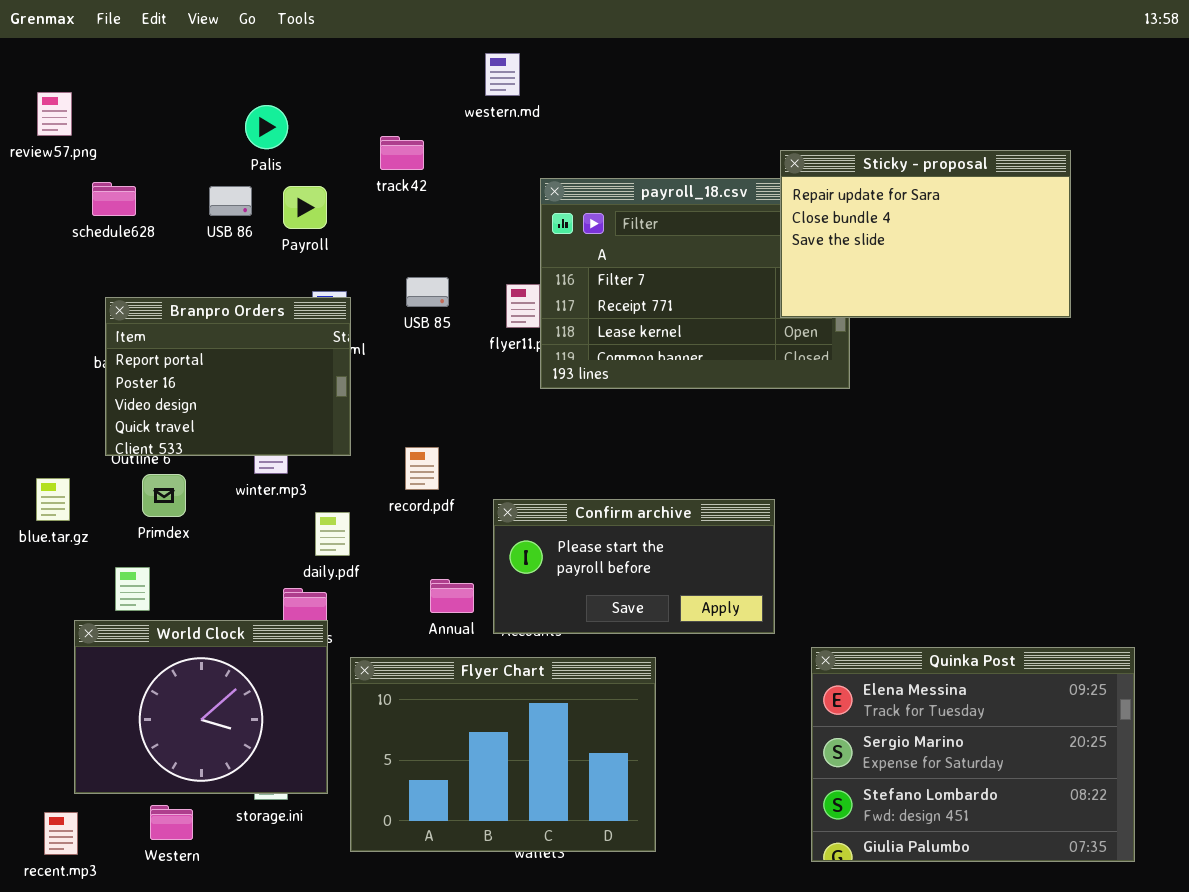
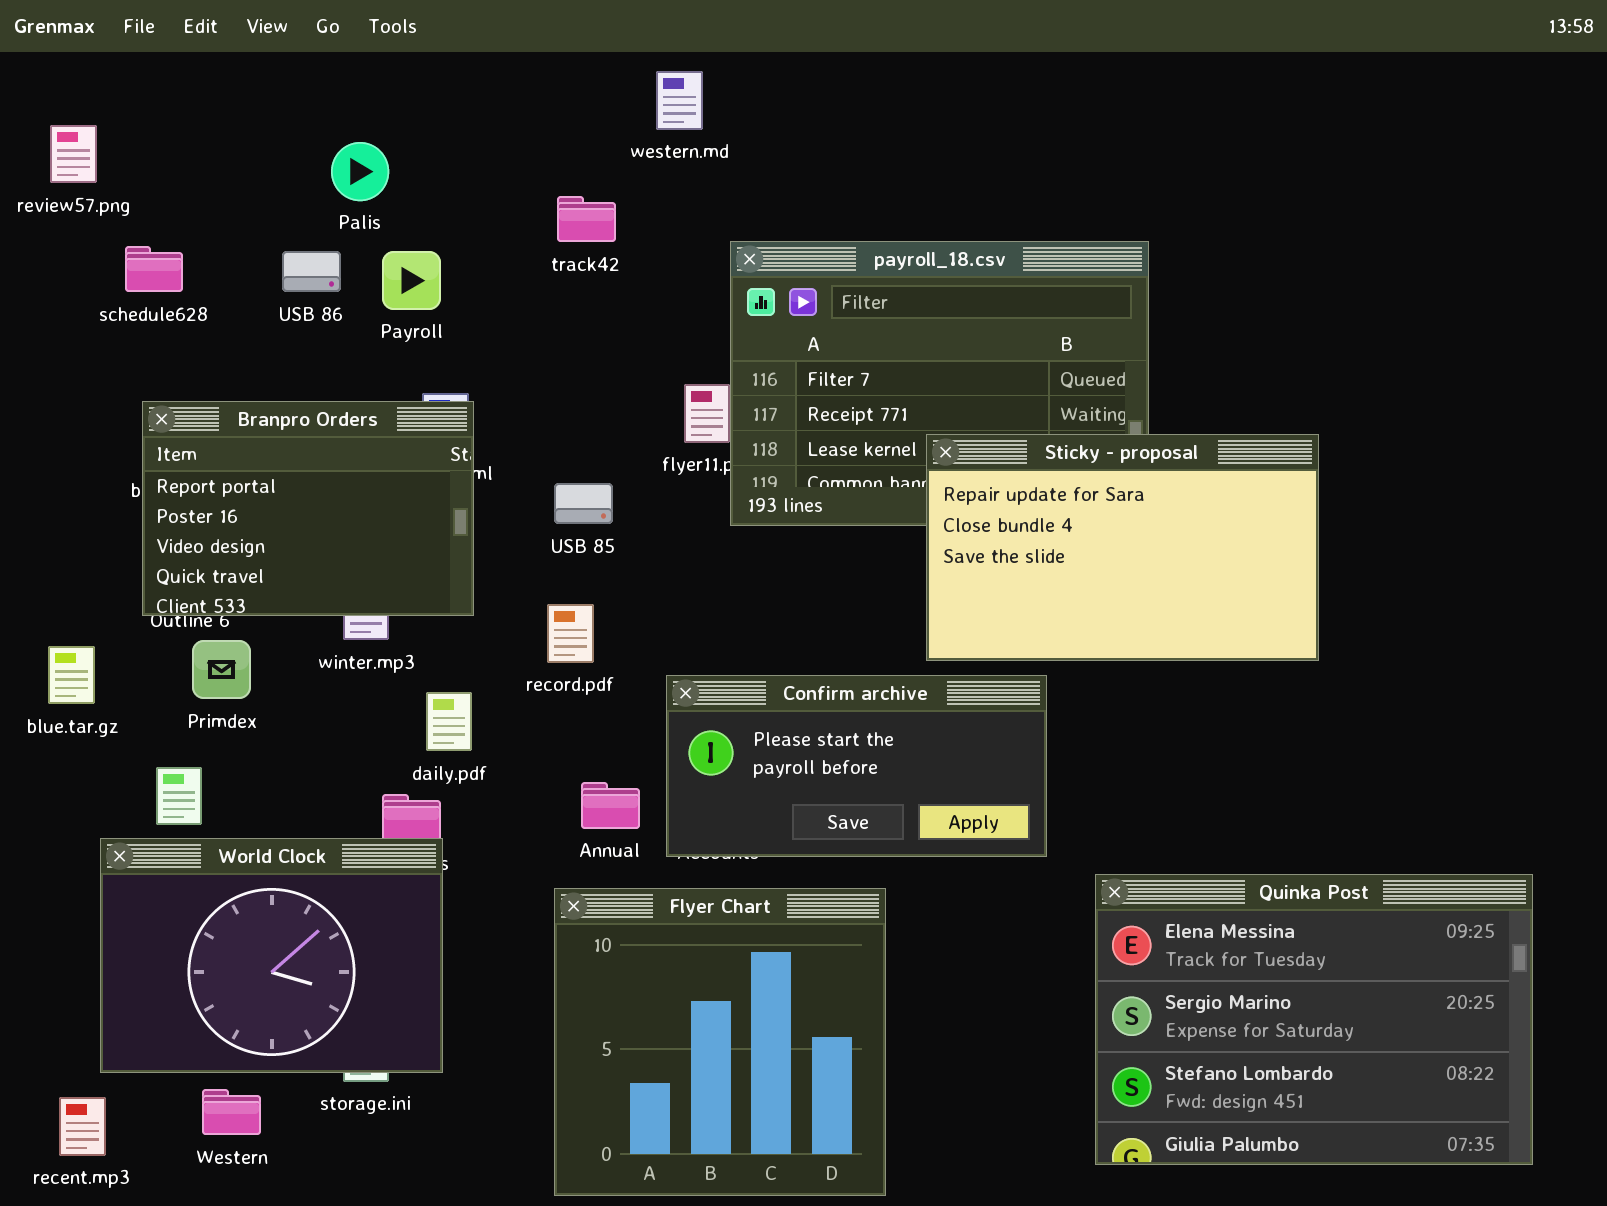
track42: [380,136,424,170] -> [557,196,616,242], moved
Sticky - proposal: [780,150,1071,318] -> [926,434,1319,661], moved
USB 85: [406,277,449,307] -> [554,483,613,524], moved
Flyer Chart: [350,657,656,852] -> [554,888,886,1196], resized

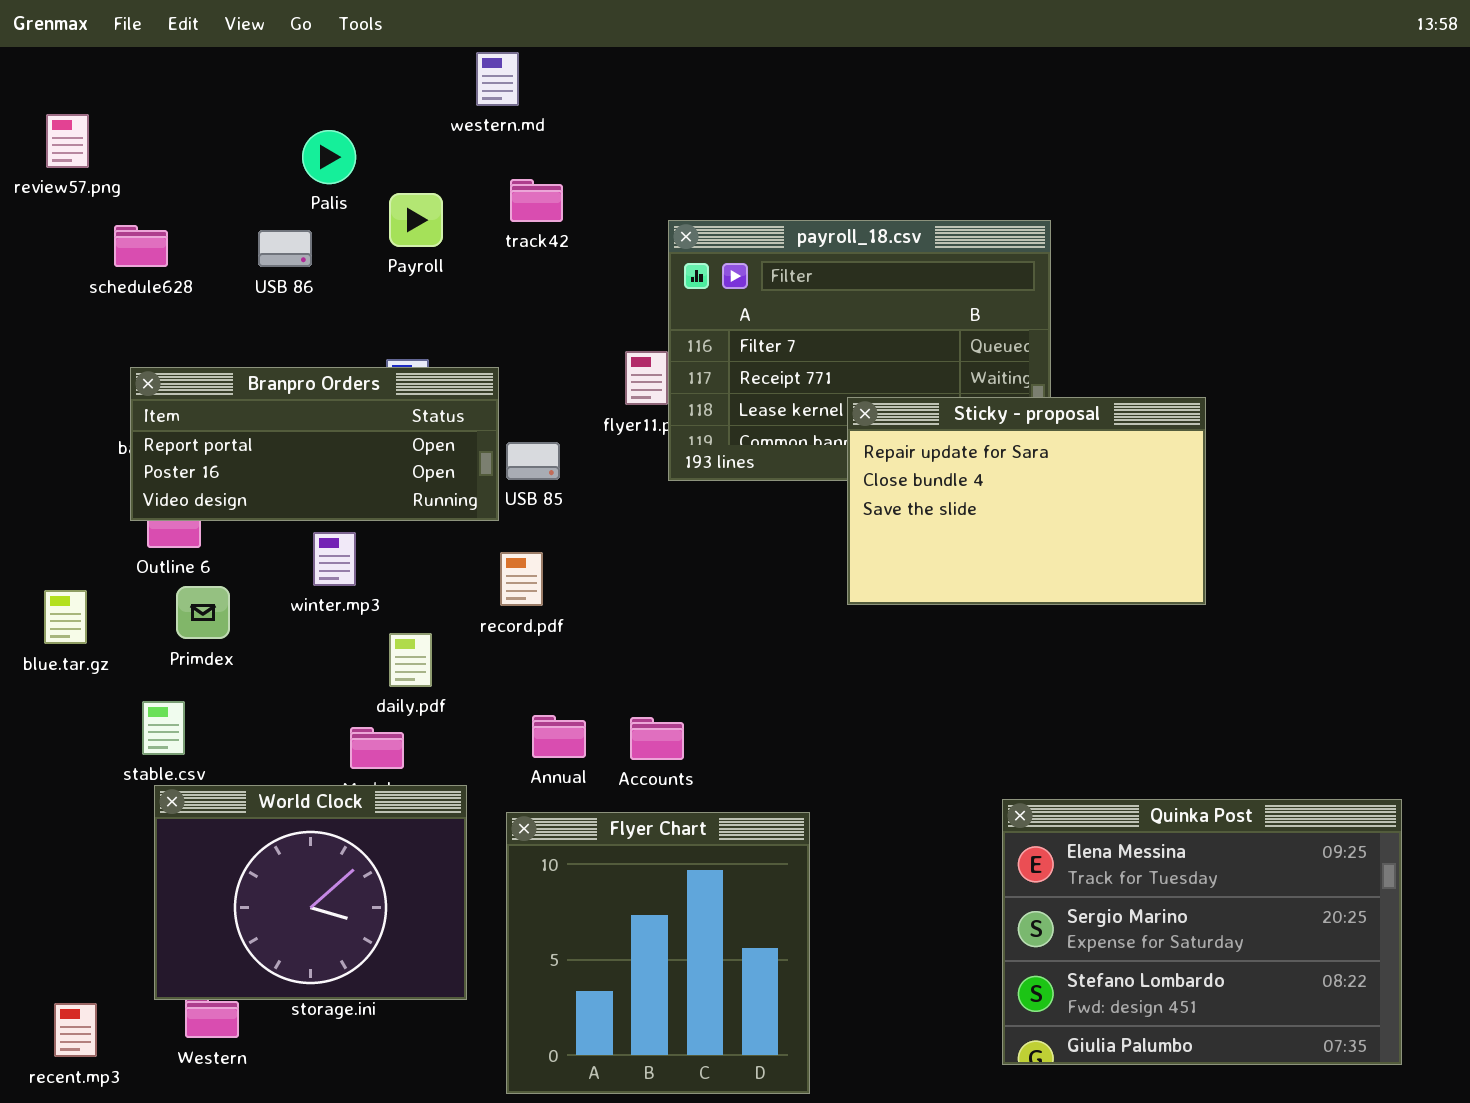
western.md: [656,71,703,130] -> [476,52,519,106], moved
Payroll: [382,251,441,310] -> [389,193,443,247], moved
Branpro Orders: [142,401,474,616] -> [130,367,499,521], resized
Confirm archive: [666,675,1047,857] -> none, closed
World Clock: [100,838,443,1073] -> [154,785,467,1000], moved

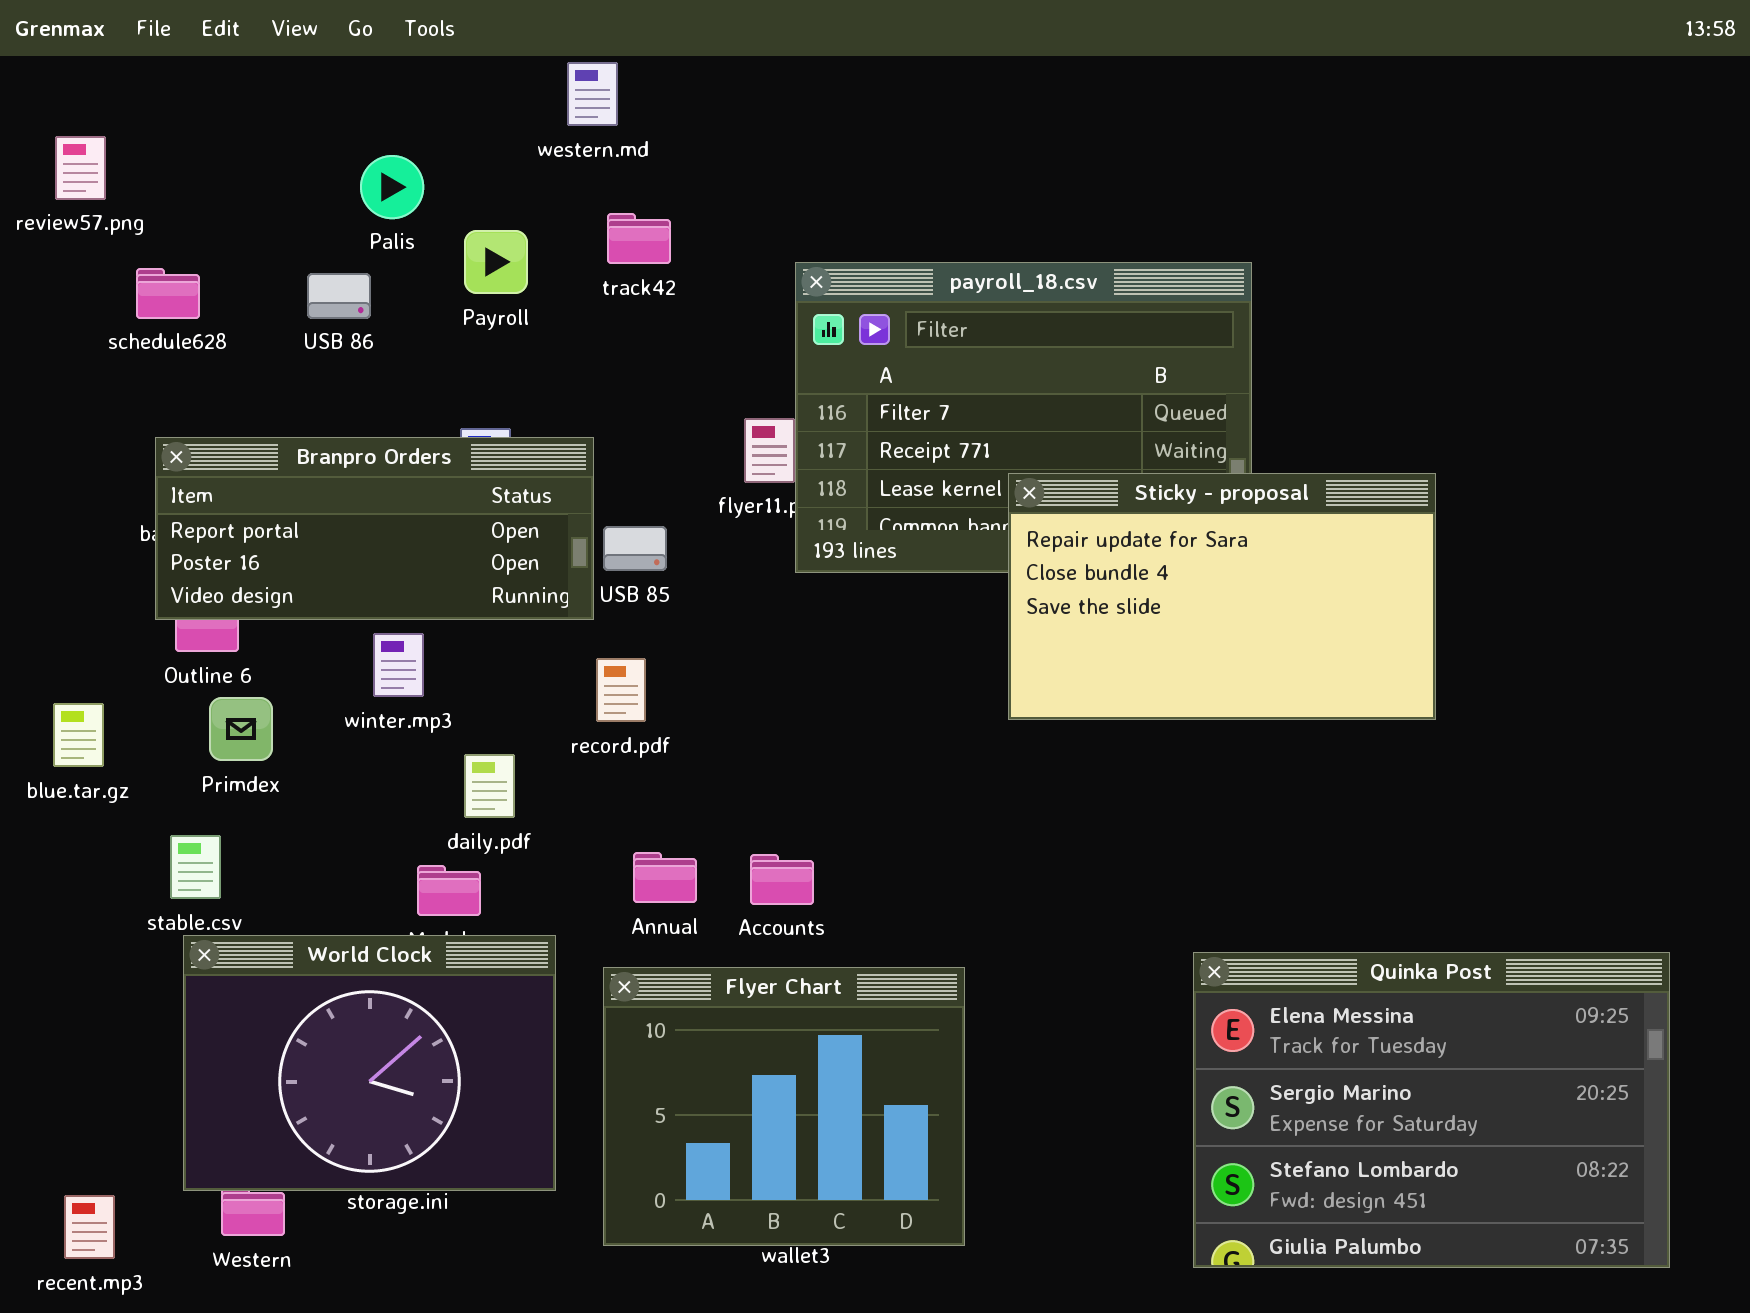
Flyer Chart: [506,812,810,1094] -> [603,967,965,1246], resized

